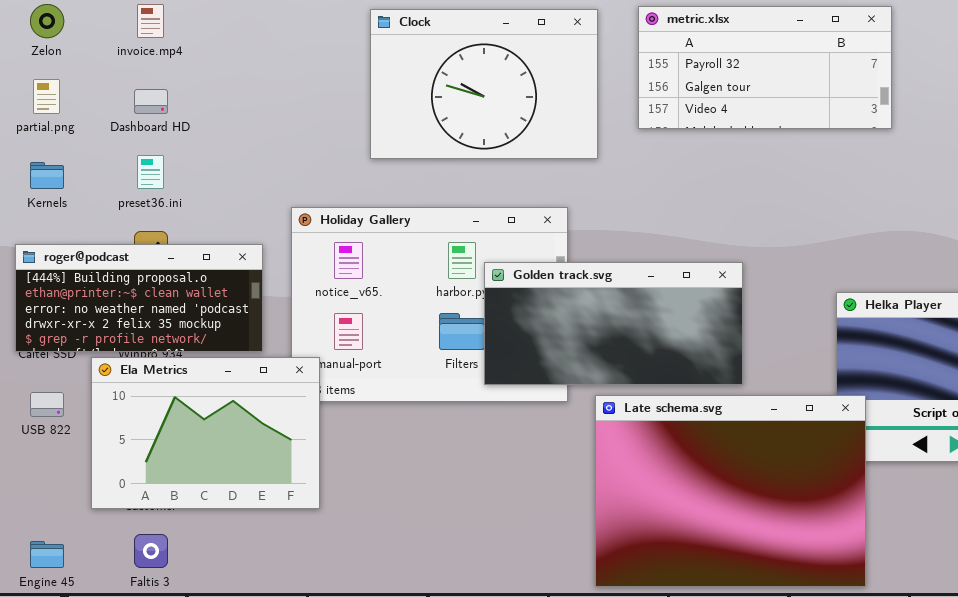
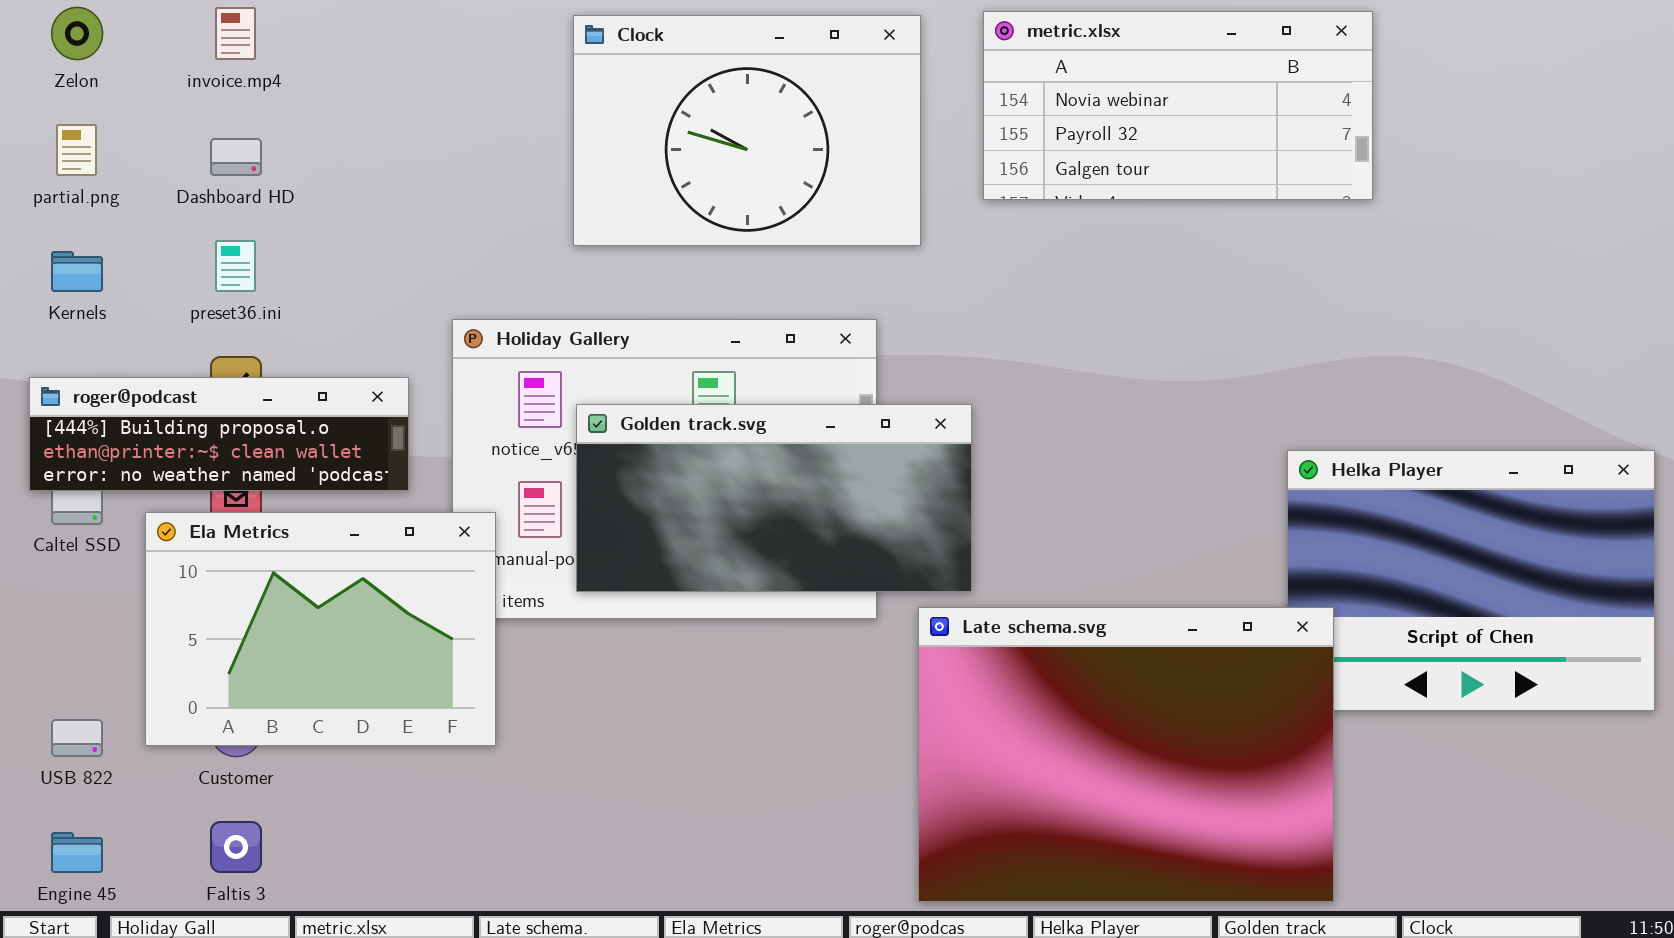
metric.xlsx: [638,6,892,129] -> [983,11,1373,200], scrolled up 1 row
roger@podcast: [15,244,263,352] -> [29,377,409,491], resized
Golden track.svg: [484,262,743,385] -> [576,404,972,592], moved
Ela Metrics: [91,357,320,509] -> [145,512,496,746], moved
USB 822: [30,392,64,417] -> [51,719,103,757], moved

